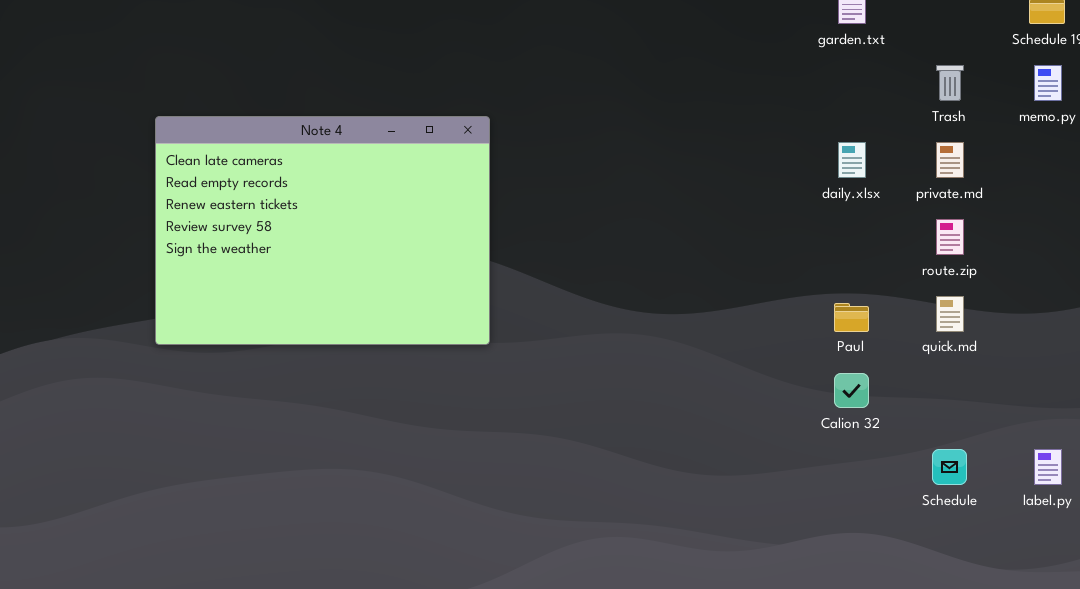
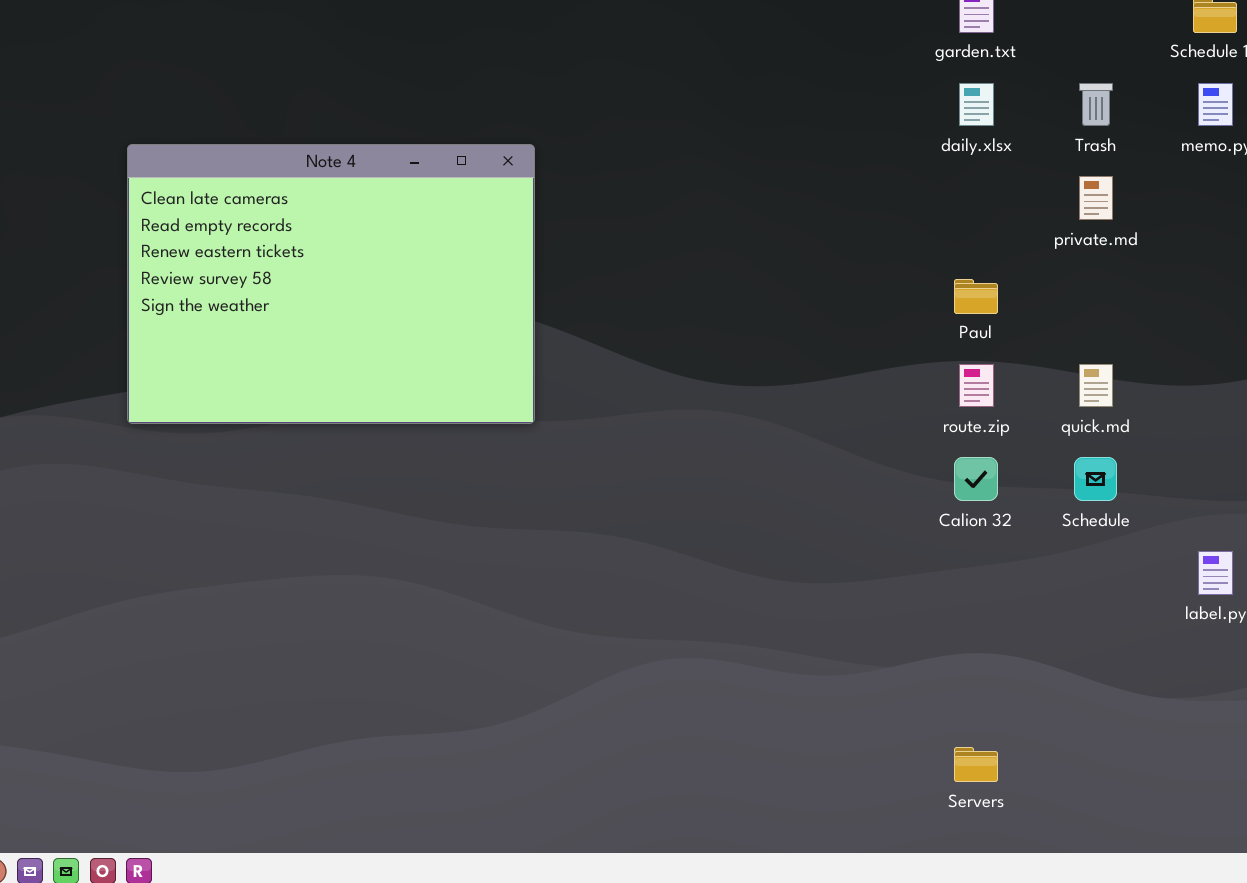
daily.xlsx: [838,142,866,178] -> [959,83,994,126], moved
route.zip: [936,219,964,255] -> [959,364,994,407], moved
Paul: [834,303,869,332] -> [954,279,998,314], moved
Schedule: [932,449,967,485] -> [1074,457,1117,501], moved

